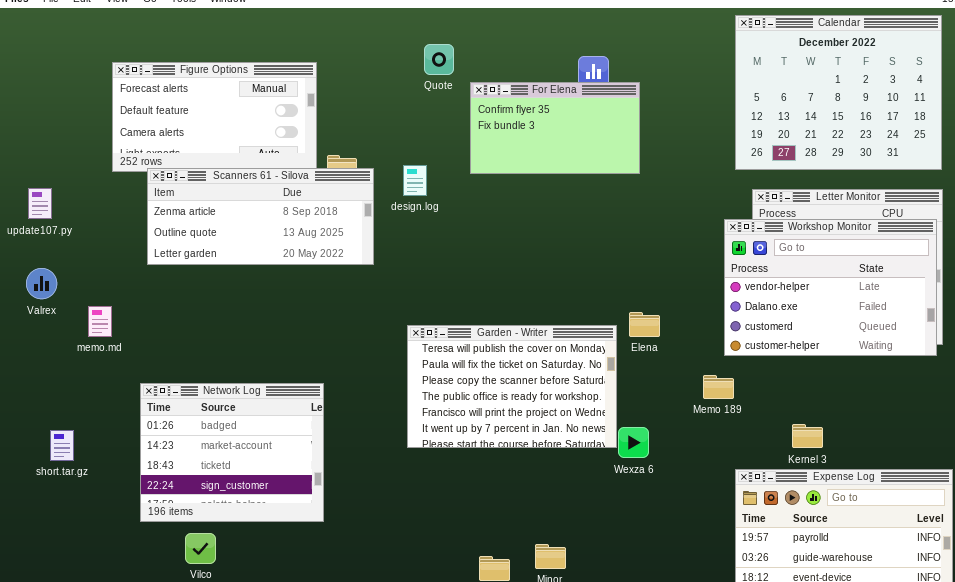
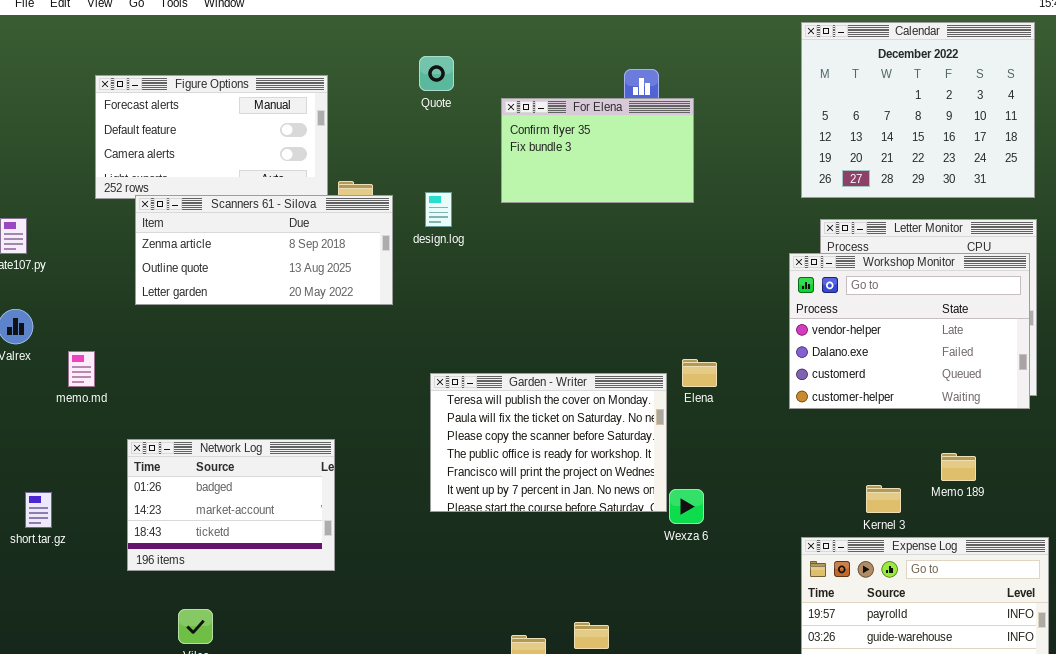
Quote: [424,44,454,75] -> [419,56,454,91], moved
Memo 189: [703,375,734,399] -> [941,453,976,481], moved
Network Log: [140,383,324,522] -> [127,439,335,571], resized

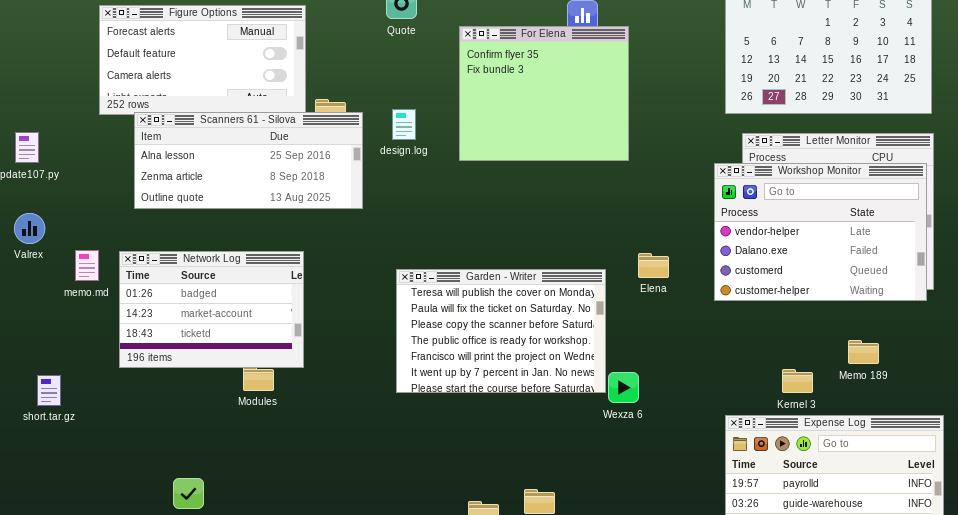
For Elena: [501,98,694,203] -> [459,26,629,161], resized
Scanners 61 - Silova: [135,195,393,305] -> [134,112,363,209], scrolled up 1 row
Elena: [682,359,717,387] -> [638,253,669,278], moved
Network Log: [127,439,335,571] -> [119,251,304,368], moved

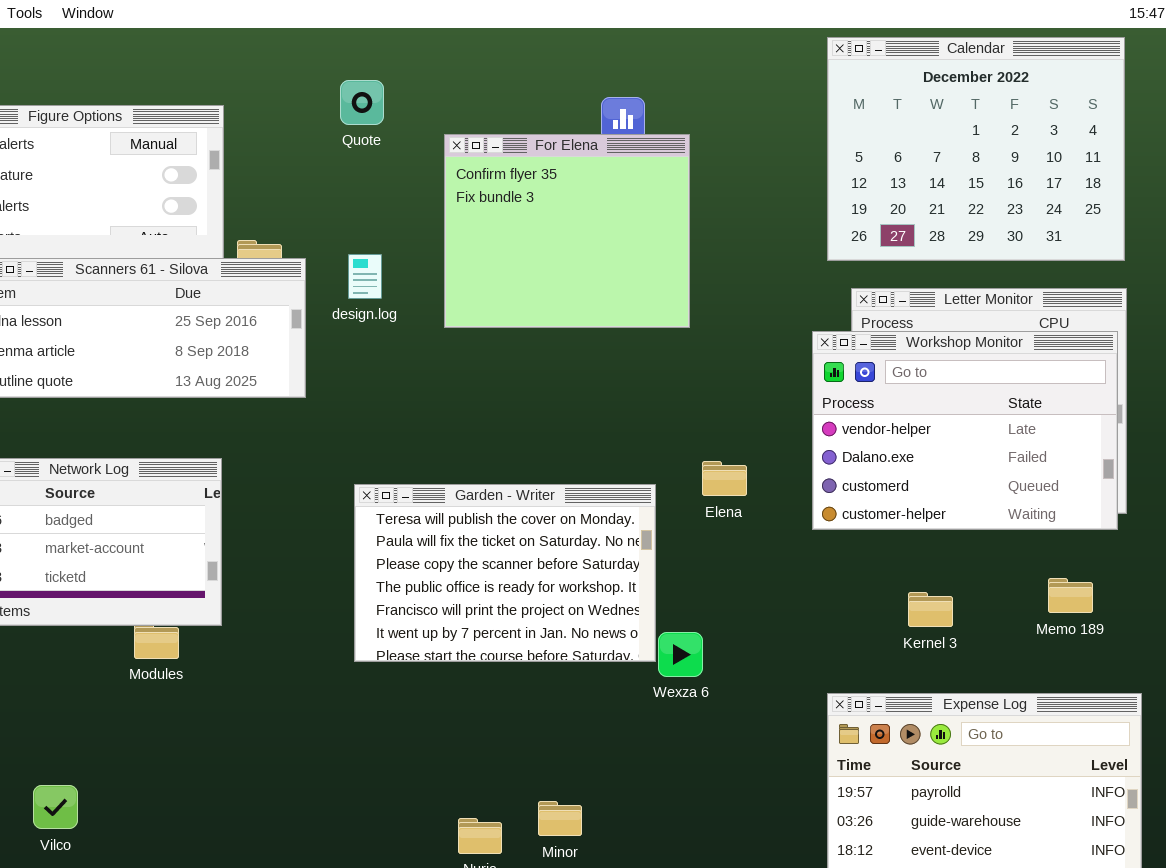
Memo 189: [848,340,879,364] -> [1048,578,1093,613], moved
Kernel 3: [782,369,813,393] -> [908,592,953,627], moved

